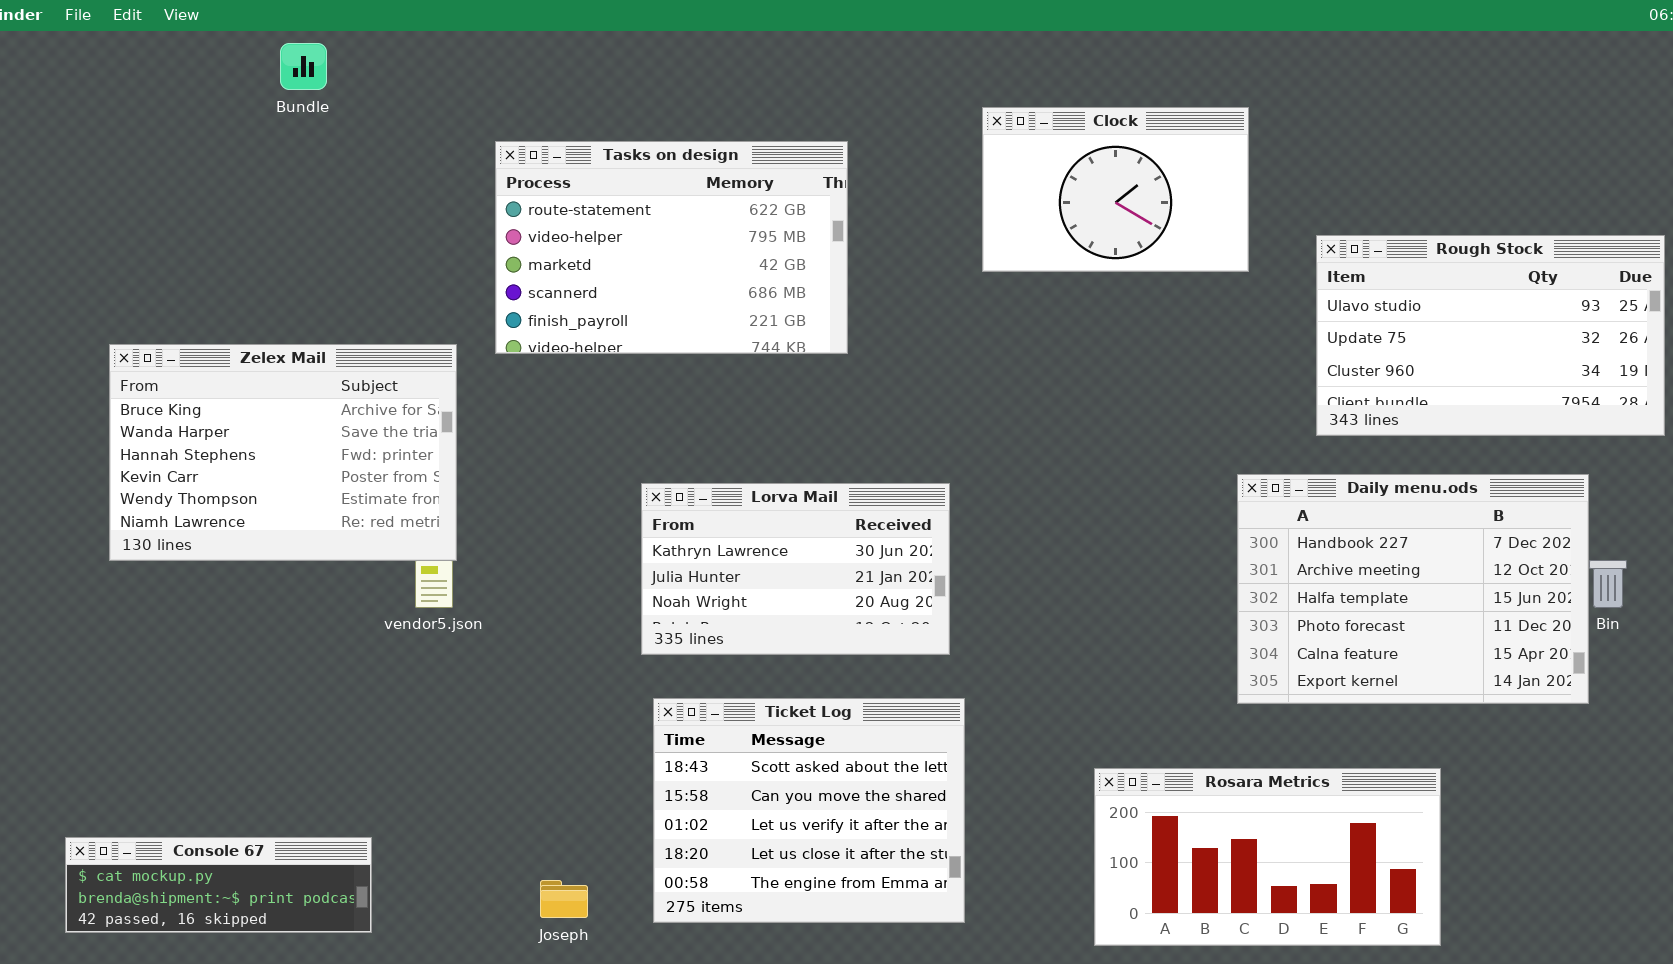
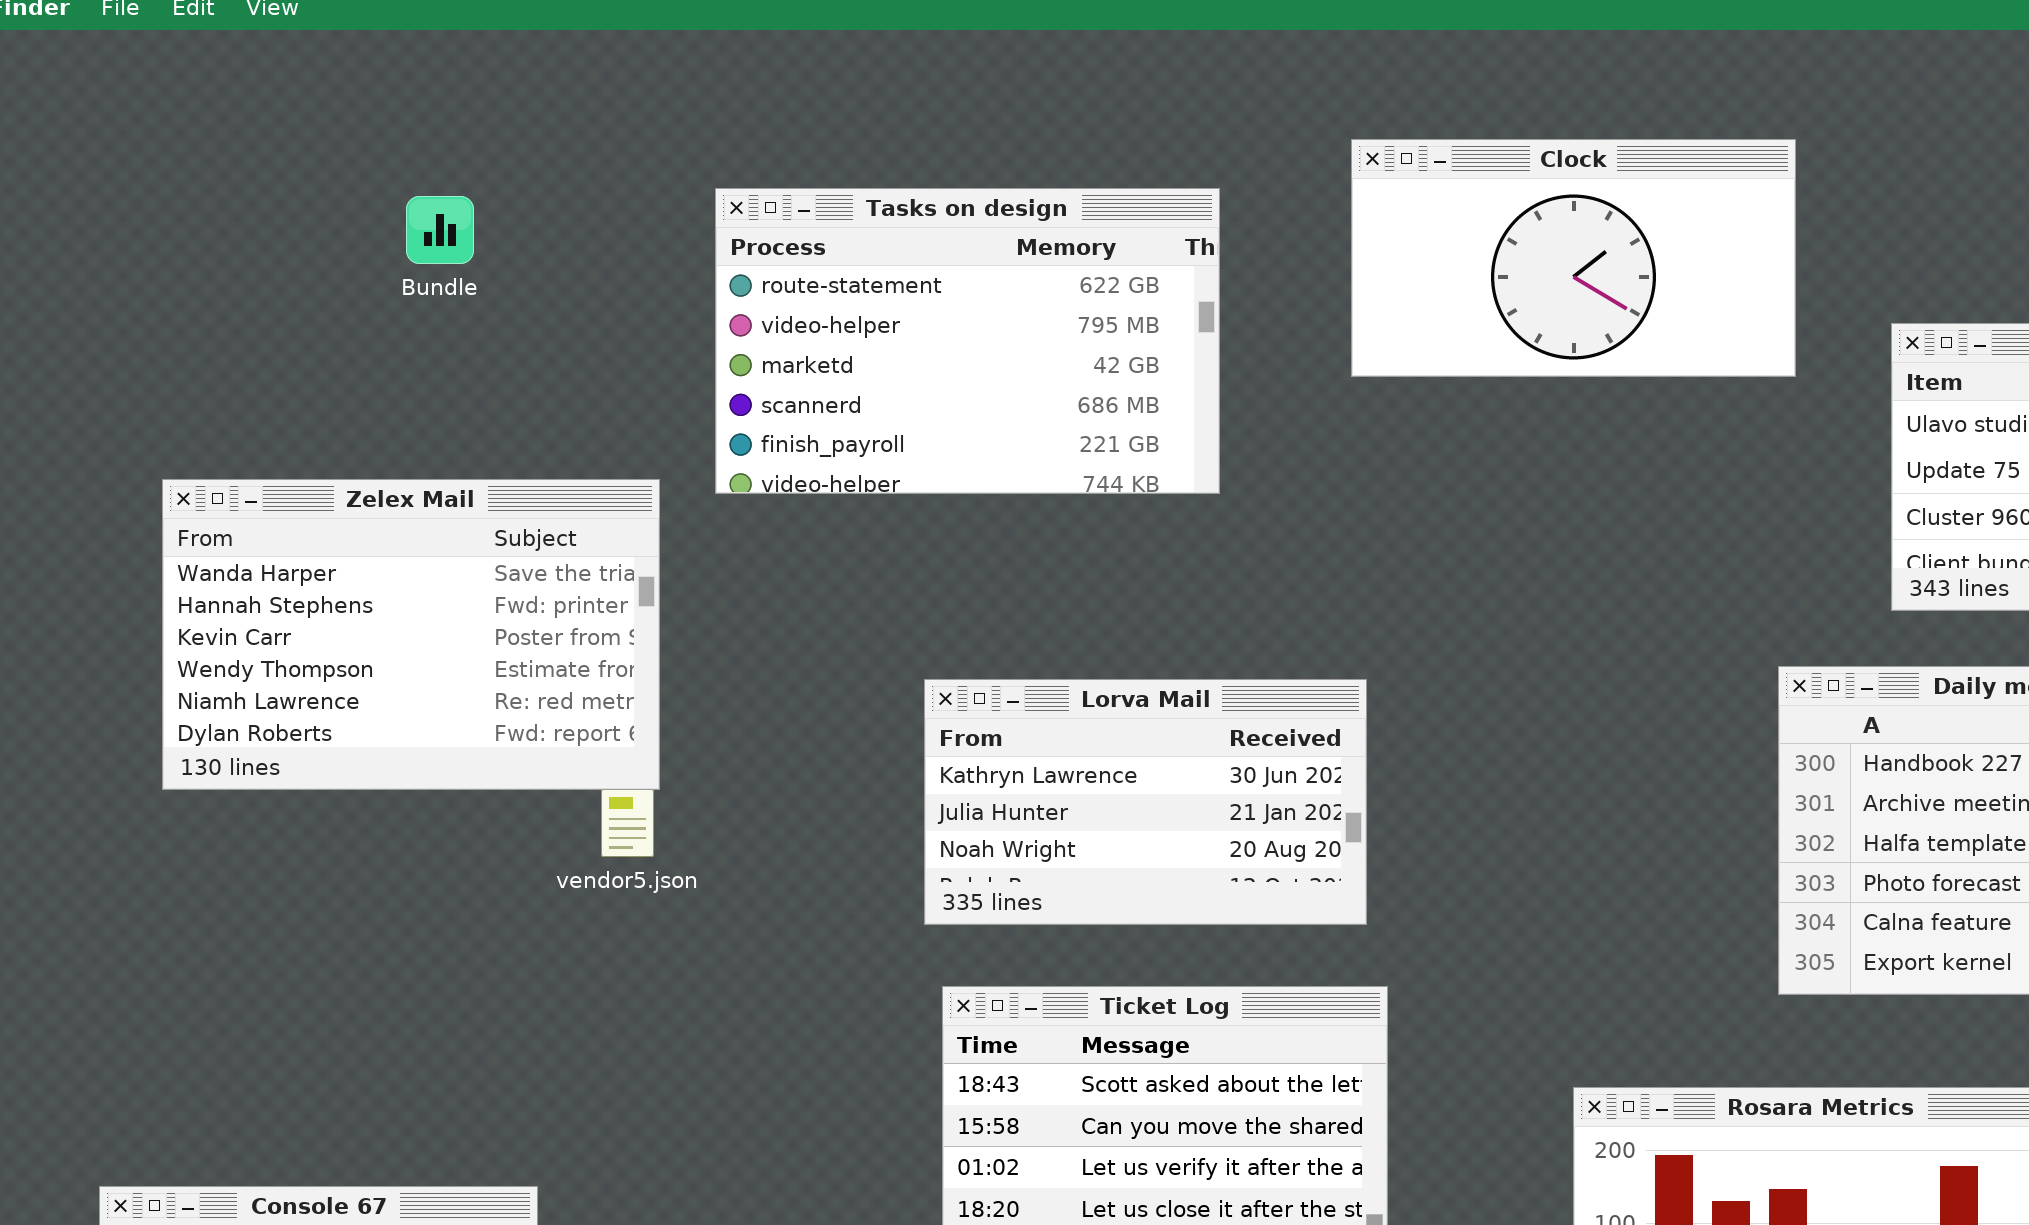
Bundle: [280,43,327,90] -> [406,196,474,264], moved
Clock: [982,107,1249,272] -> [1351,139,1796,377], resized
Zelex Mail: [109,344,457,561] -> [162,479,660,790], scrolled down 1 row

